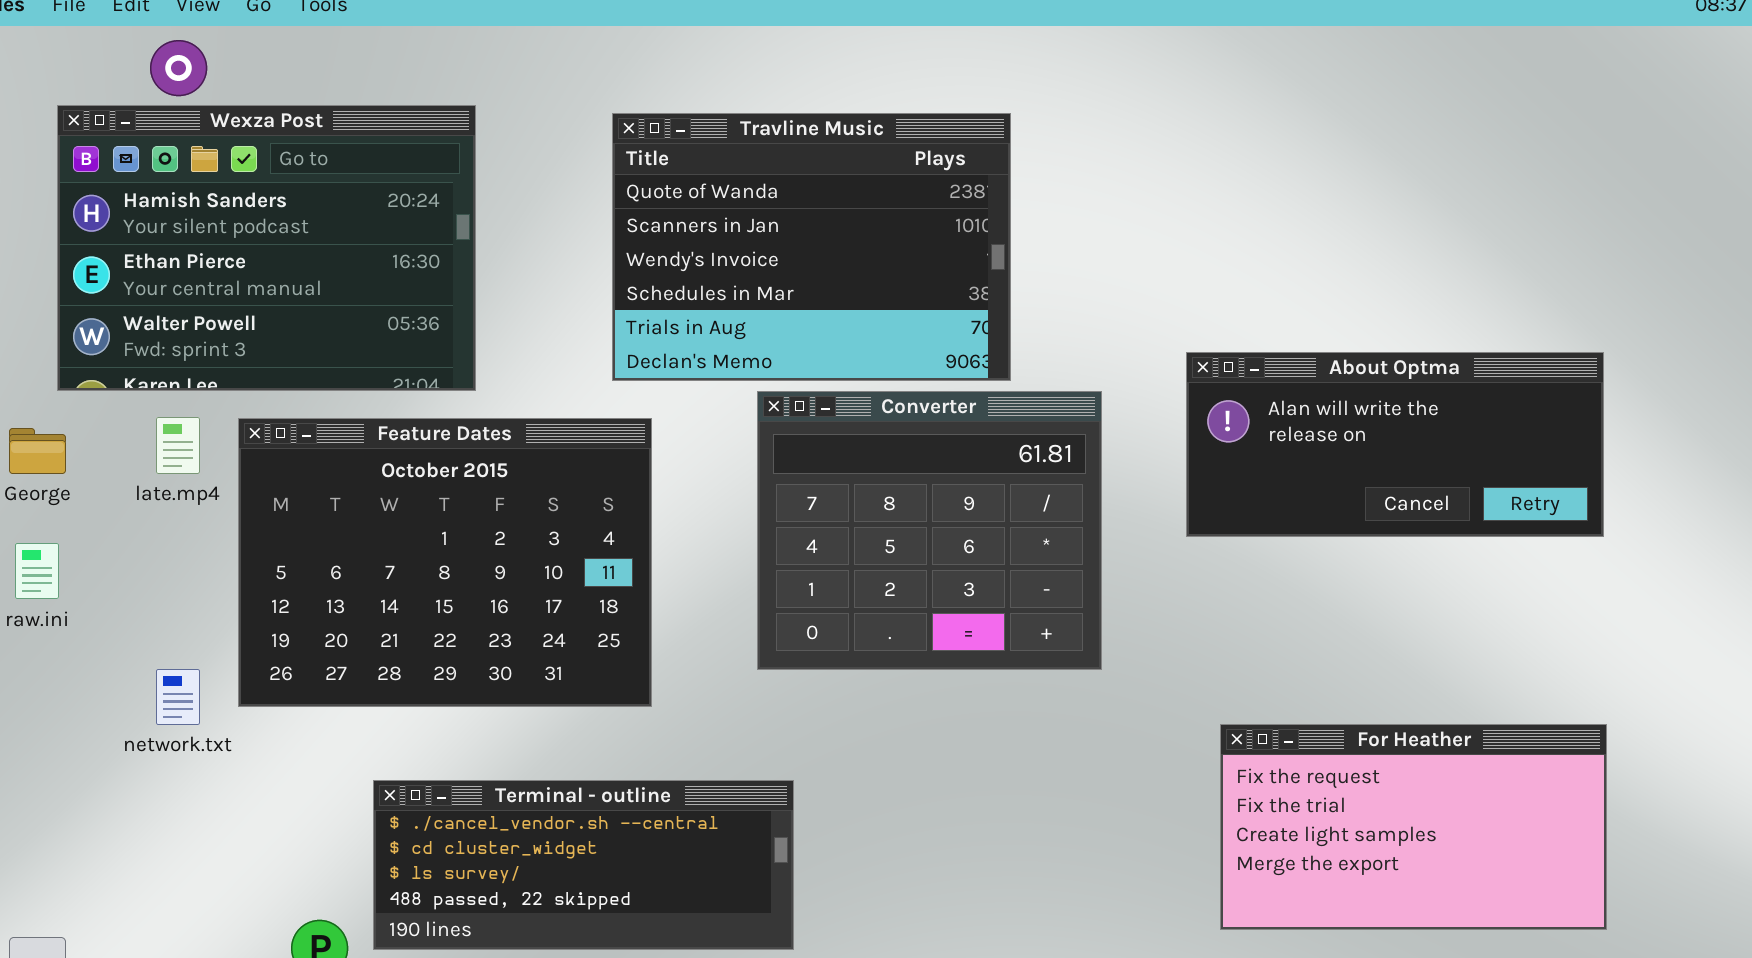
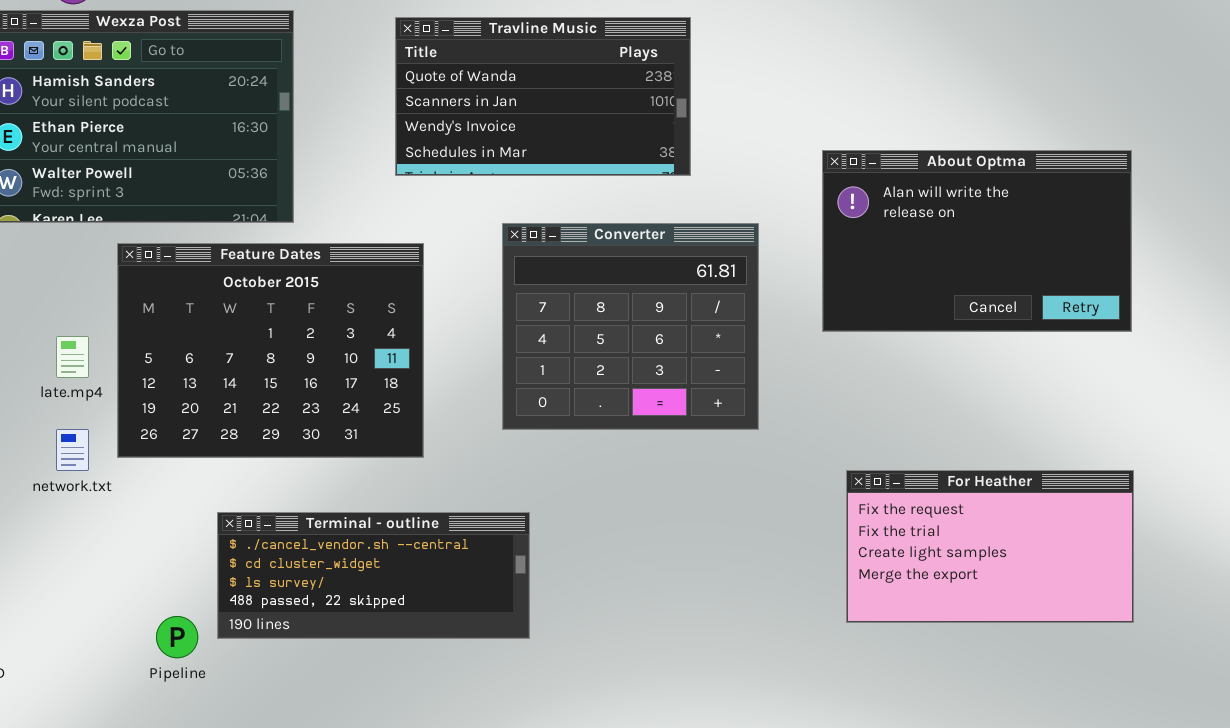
Travline Music: [612,113,1011,381] -> [395,17,691,176], resized
About Optma: [1186,352,1604,537] -> [822,150,1132,332], resized
late.mp4: [156,417,200,474] -> [56,336,89,378], moved

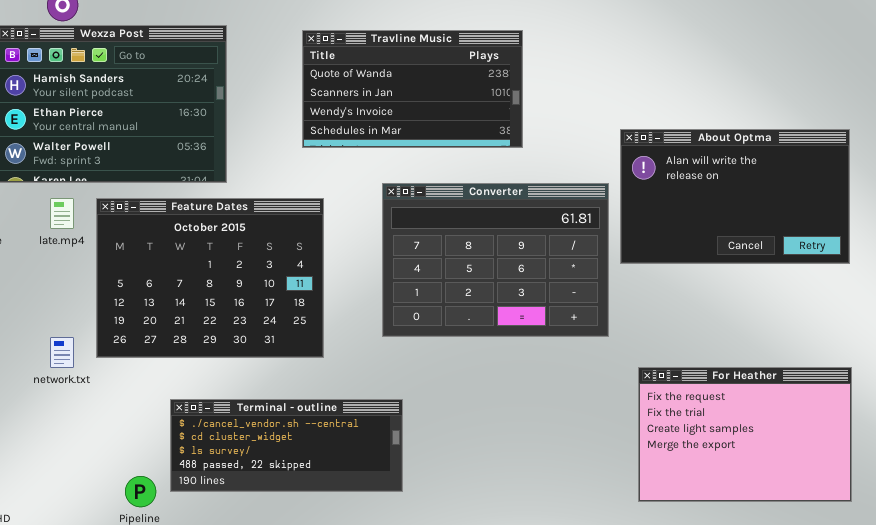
Converter: [502,223,759,430] -> [382,183,609,337], resized
late.mp4: [56,336,89,378] -> [50,198,74,229], moved
For Heather: [846,470,1134,623] -> [638,367,852,502], resized

